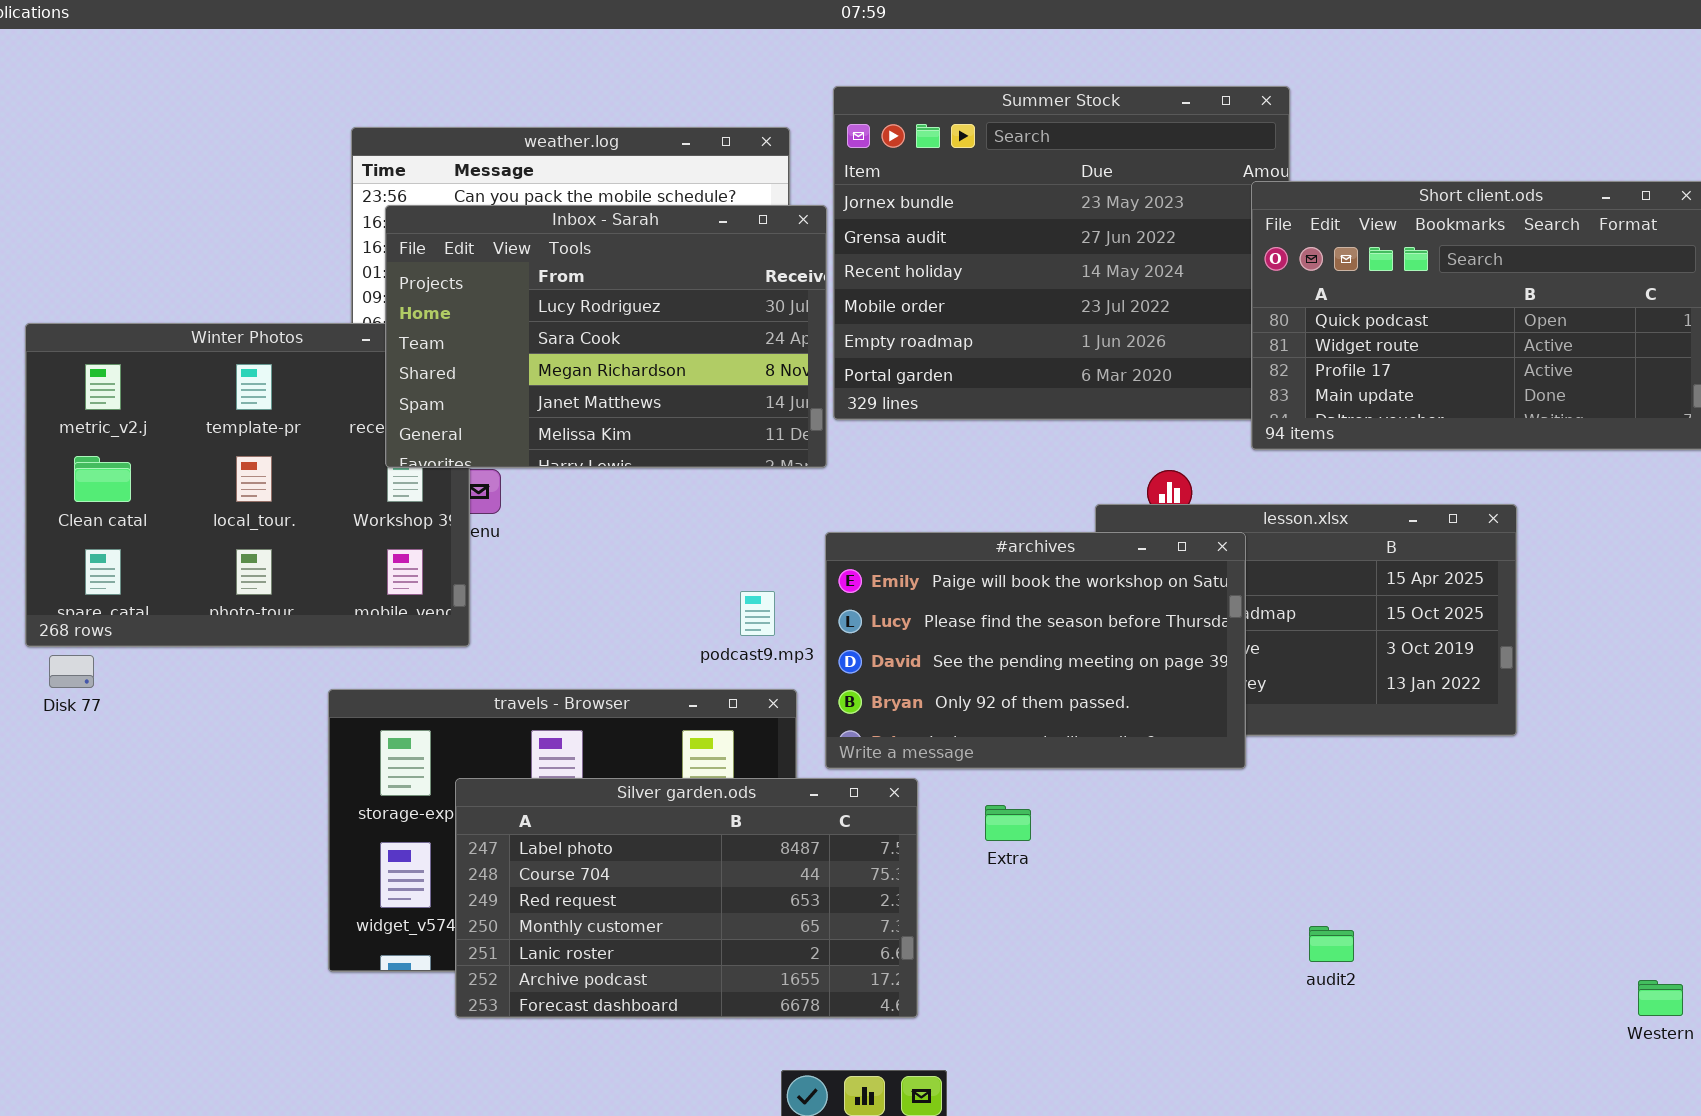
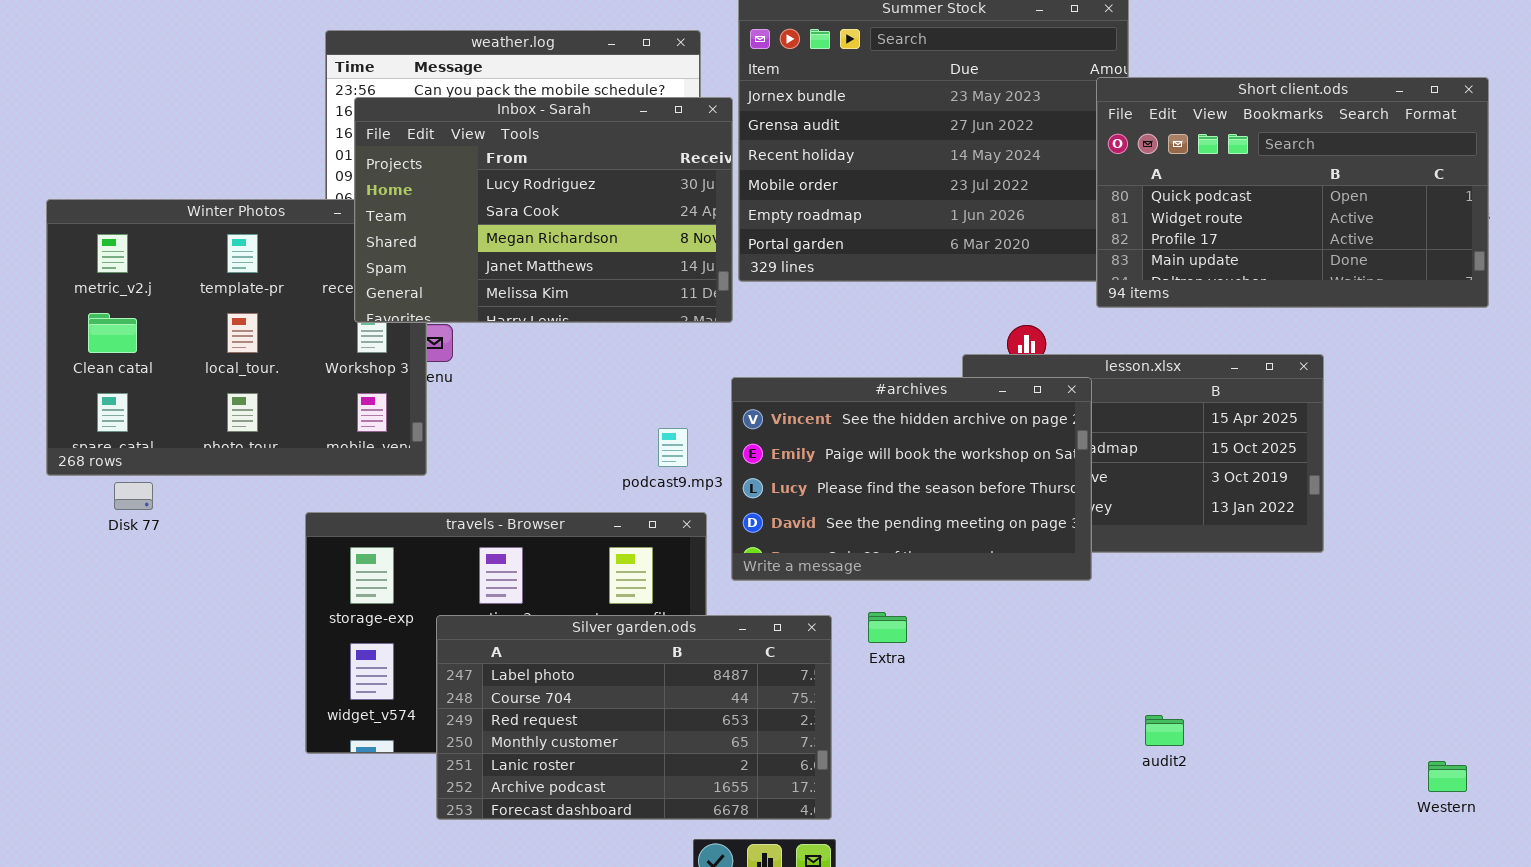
#archives: [825,532,1246,769] -> [731,377,1092,581], scrolled up 1 row
Disk 77: [49,655,94,688] -> [114,482,153,510], moved
Silver garden.ods: [455,778,918,1018] -> [436,615,832,820], moved

